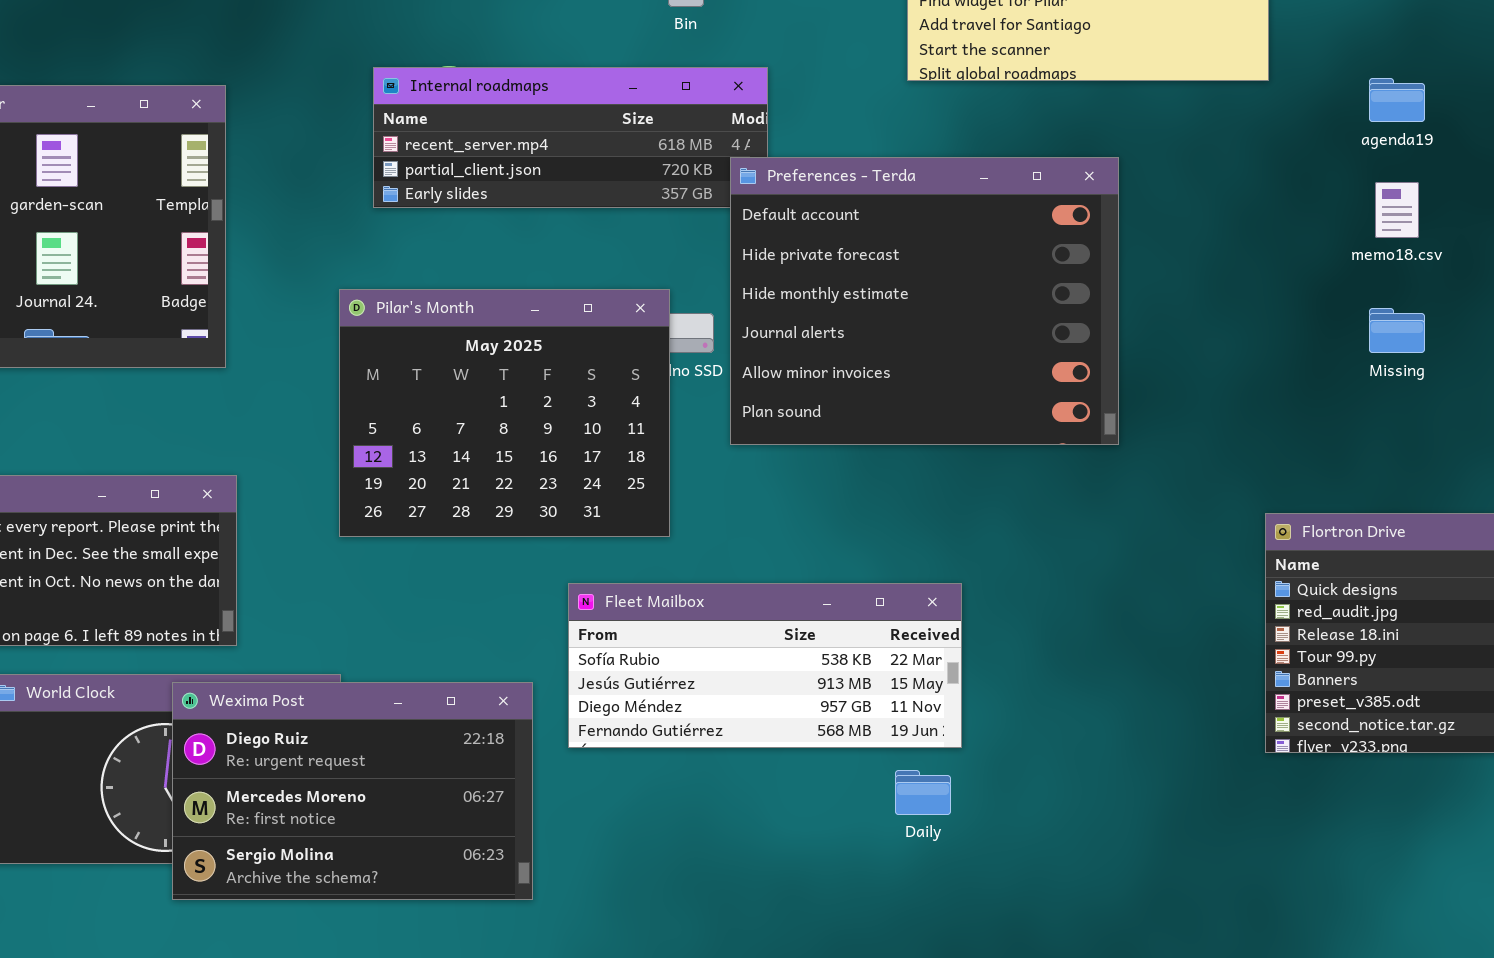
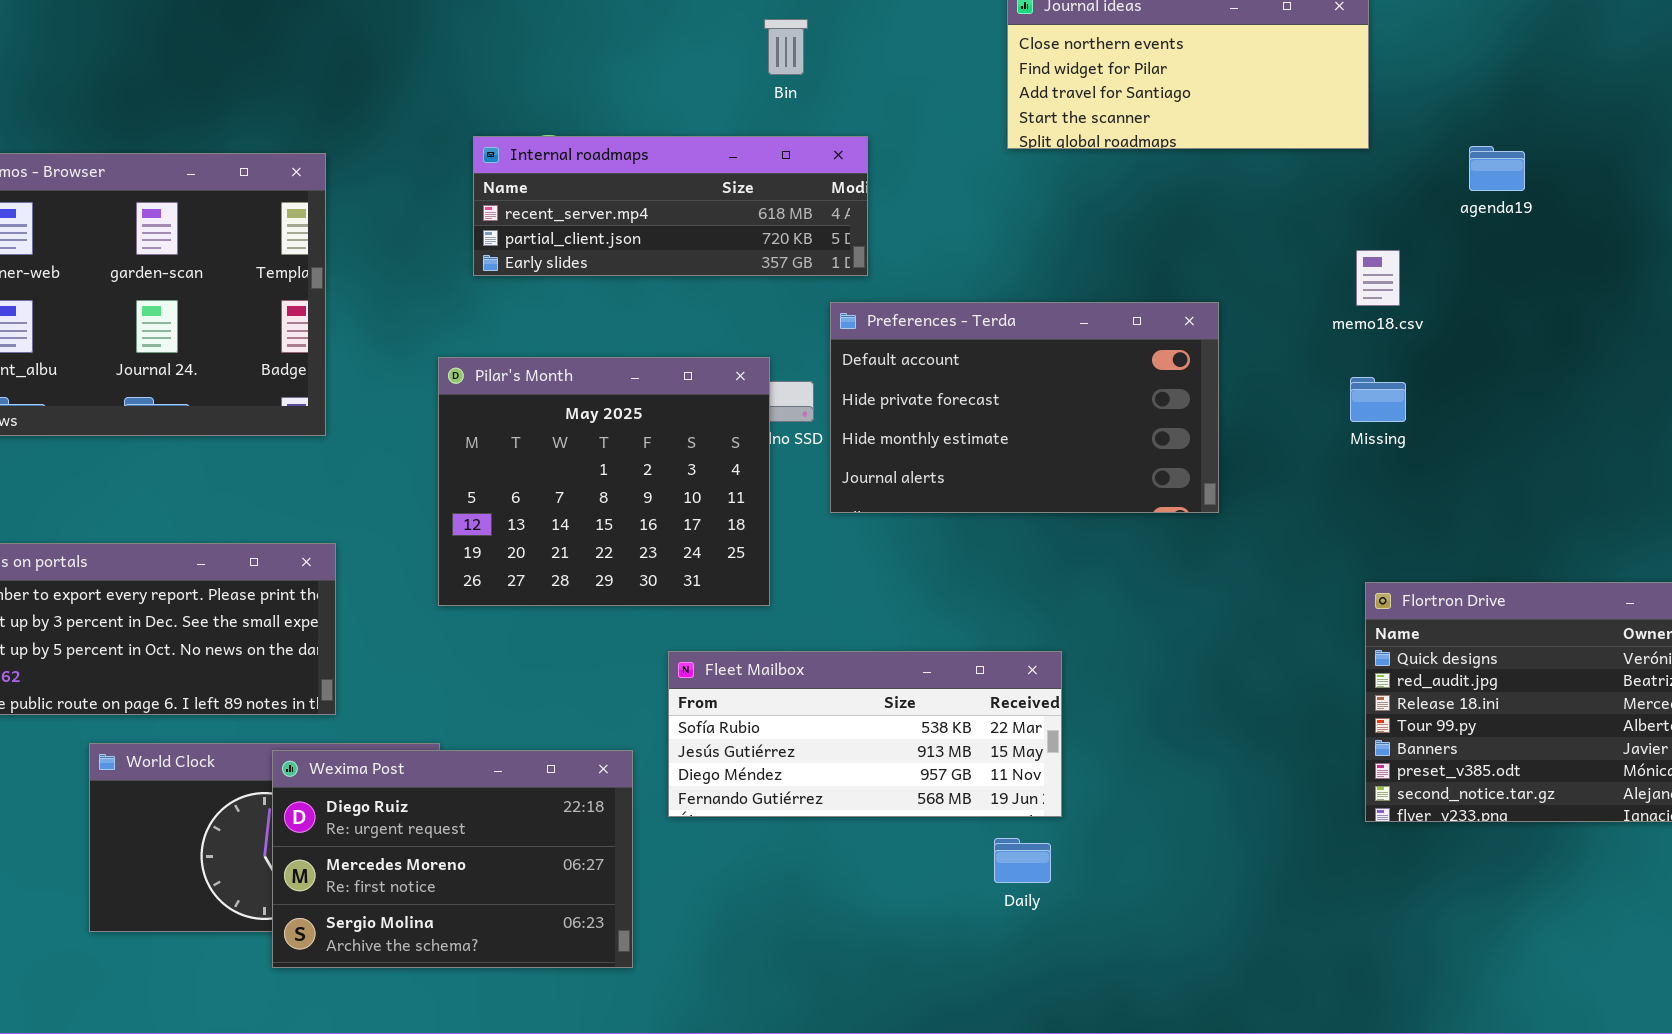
Preferences - Terda: [730,157,1119,445] -> [830,302,1219,513], resized
memo18.csv: [1375,182,1419,238] -> [1356,250,1400,306], moved
Missing: [1369,308,1425,353] -> [1350,377,1406,422], moved

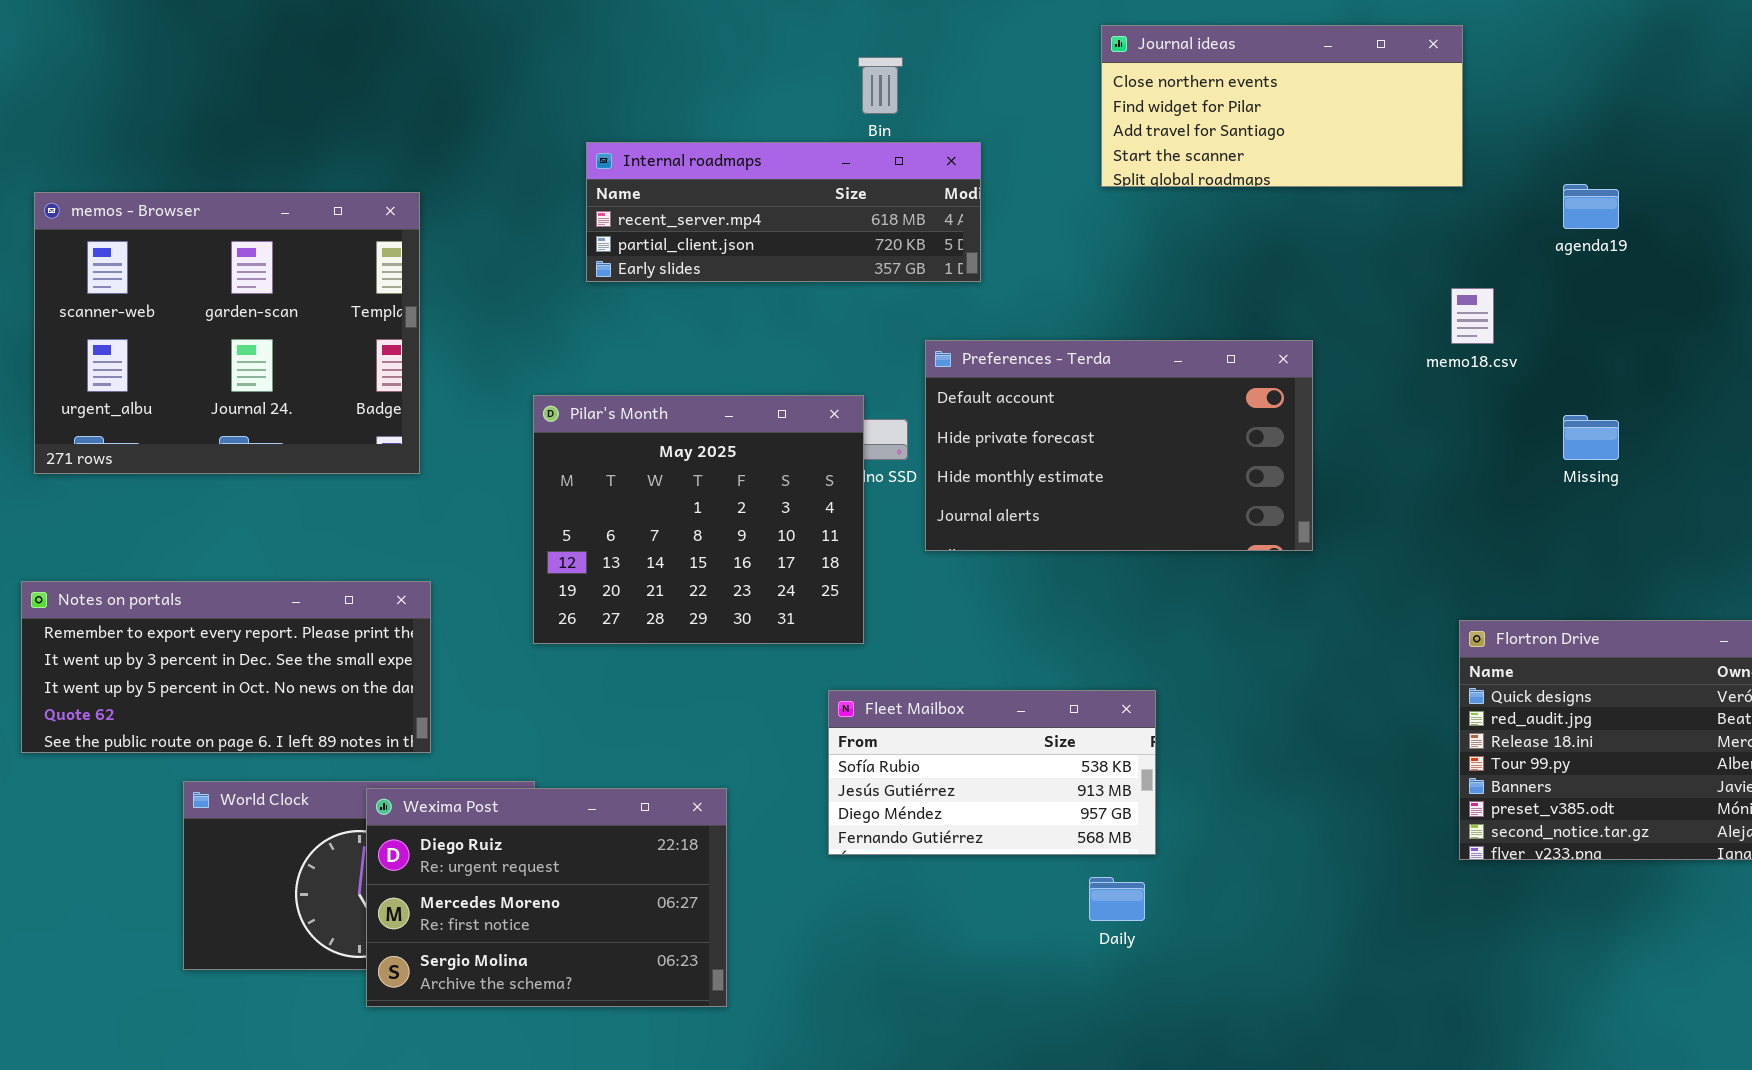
Internal roadmaps: [473,136,868,276] -> [586,142,981,282], moved
Missing: [1350,377,1406,422] -> [1563,415,1619,460], moved
Fleet Mailbox: [668,651,1062,817] -> [828,690,1156,855], resized

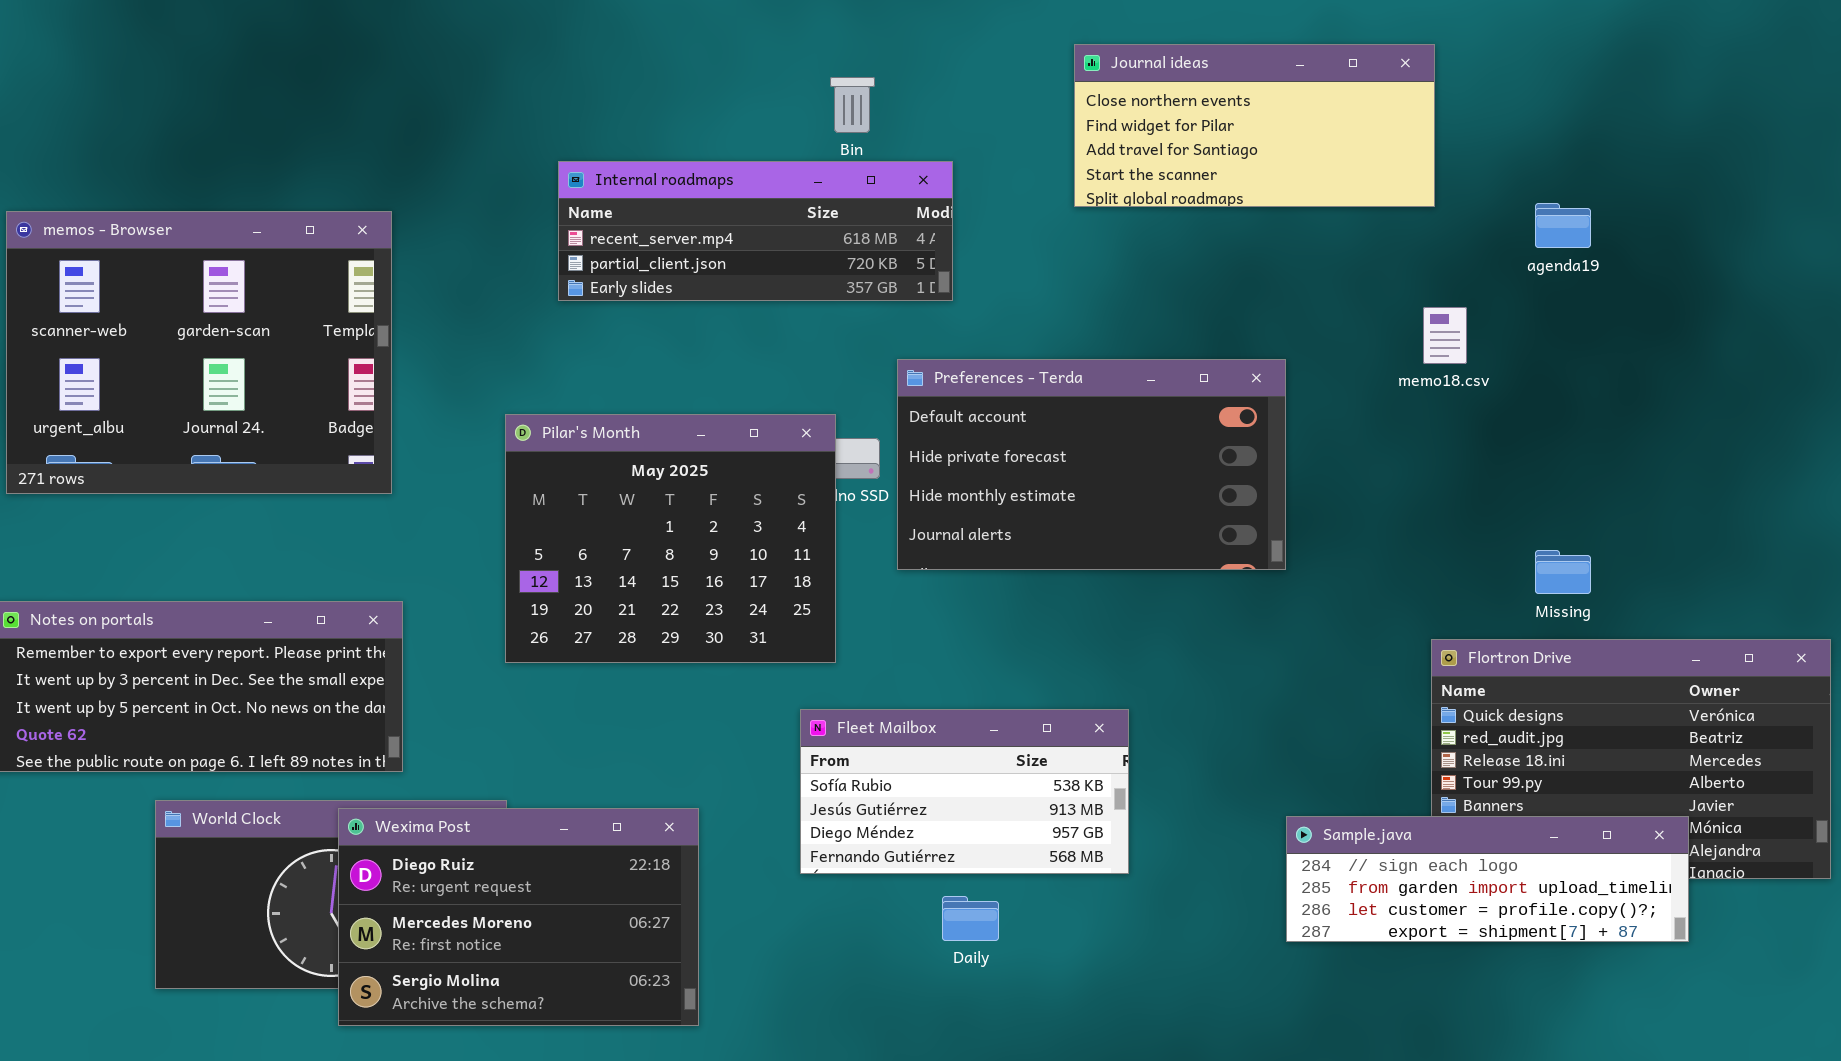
Missing: [1563,415,1619,460] -> [1535,550,1591,594], moved
Sample.java: none -> [1286,816,1689,942], opened
Daily: [1089,877,1145,921] -> [942,896,999,941], moved

